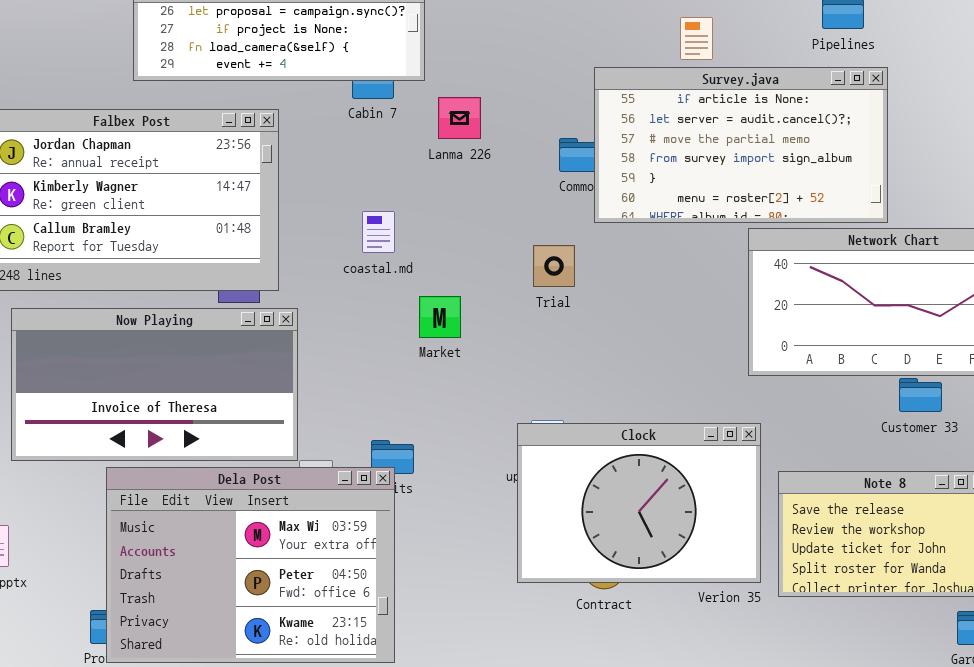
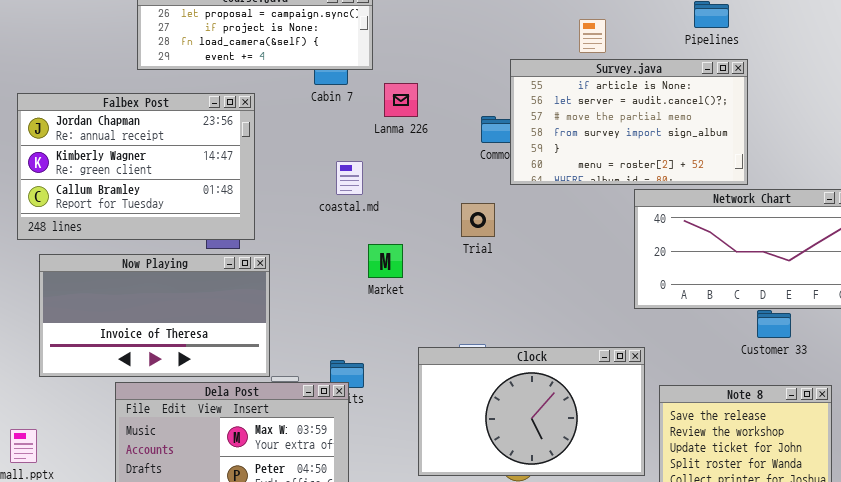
coastal.md: [362,211,395,253] -> [336,161,363,195], moved
Clock: [517,423,761,583] -> [418,347,645,476], resized

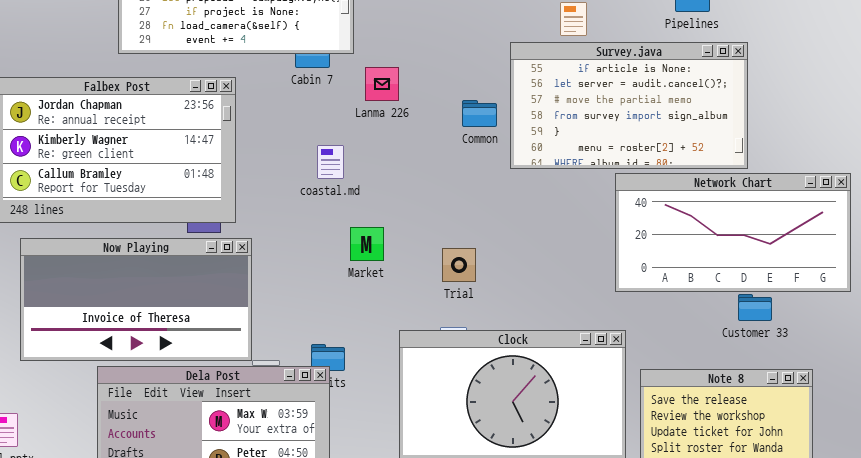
Survey.java: [510,59,748,185] -> [510,42,748,169], moved
Trial: [461,203,495,237] -> [442,248,476,282], moved

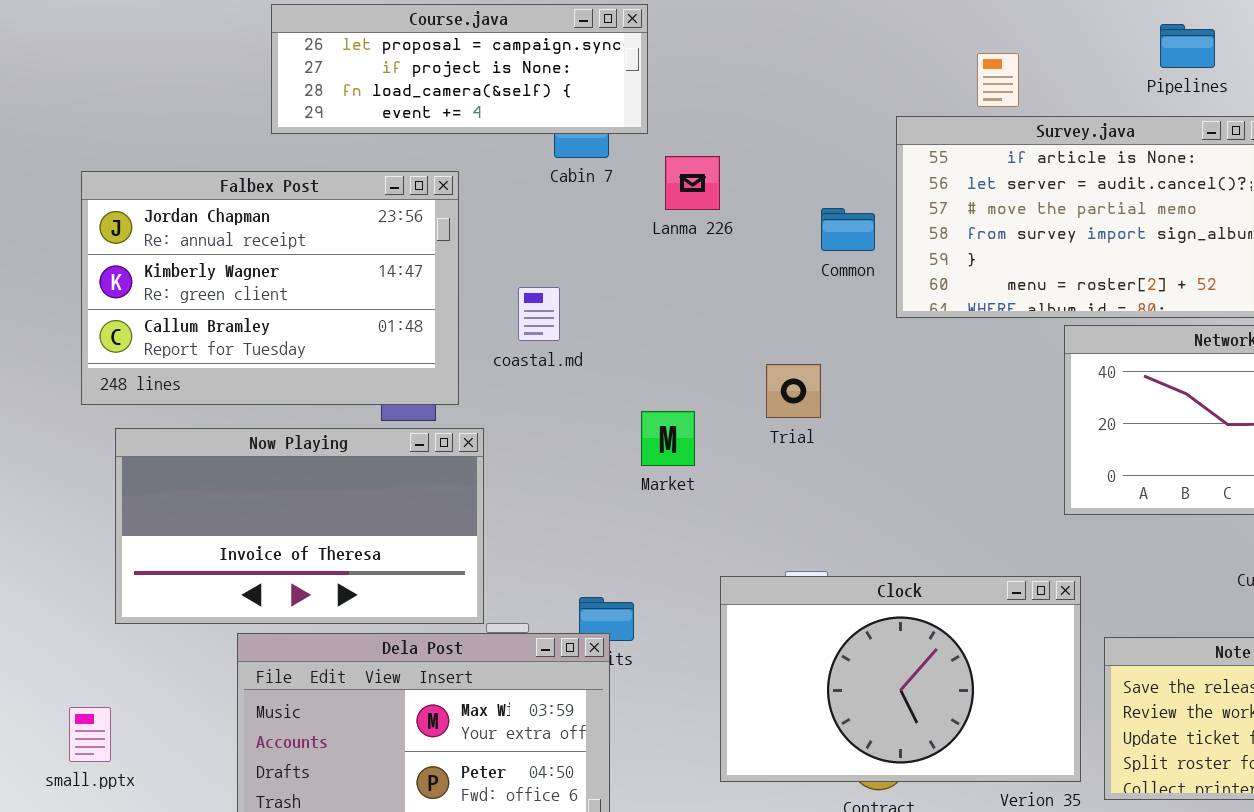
coastal.md: [317,145,344,179] -> [518,287,560,341], moved
Trial: [442,248,476,282] -> [766,364,821,418], moved

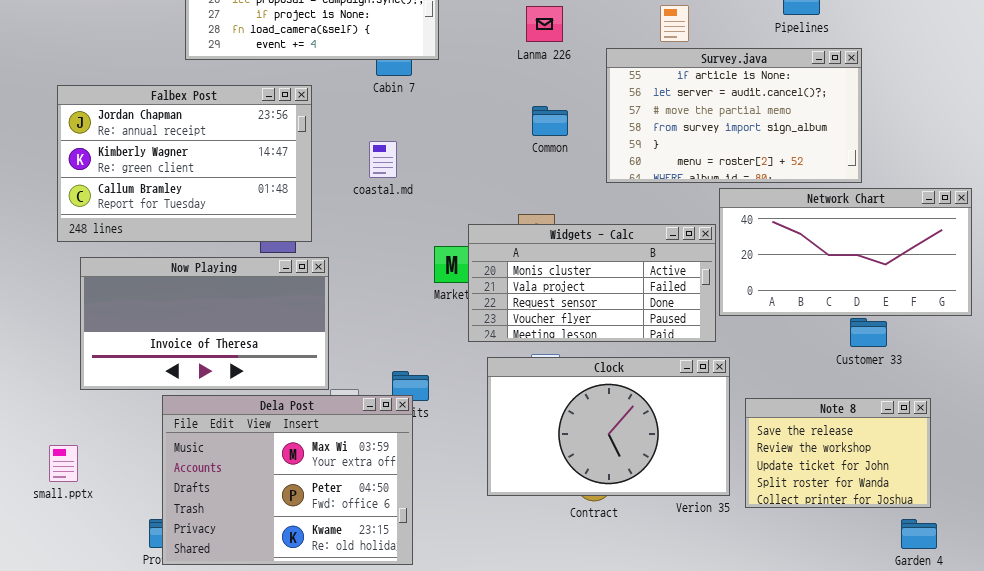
Lanma 226: [665,156,720,210] -> [526,6,563,42], moved
Common: [821,208,875,251] -> [532,106,568,136], moved
coastal.md: [518,287,560,341] -> [369,141,397,178], moved
Widgets - Calc: none -> [468,224,716,342], opened

